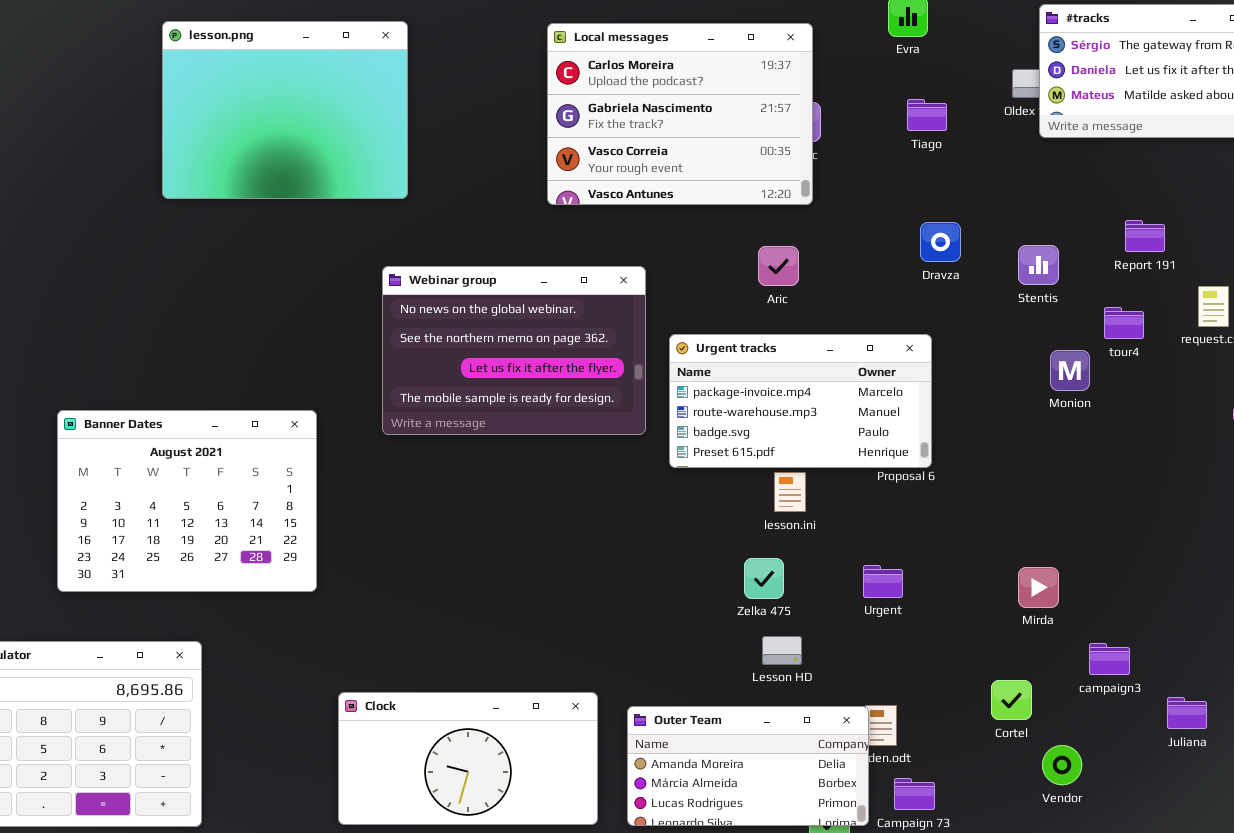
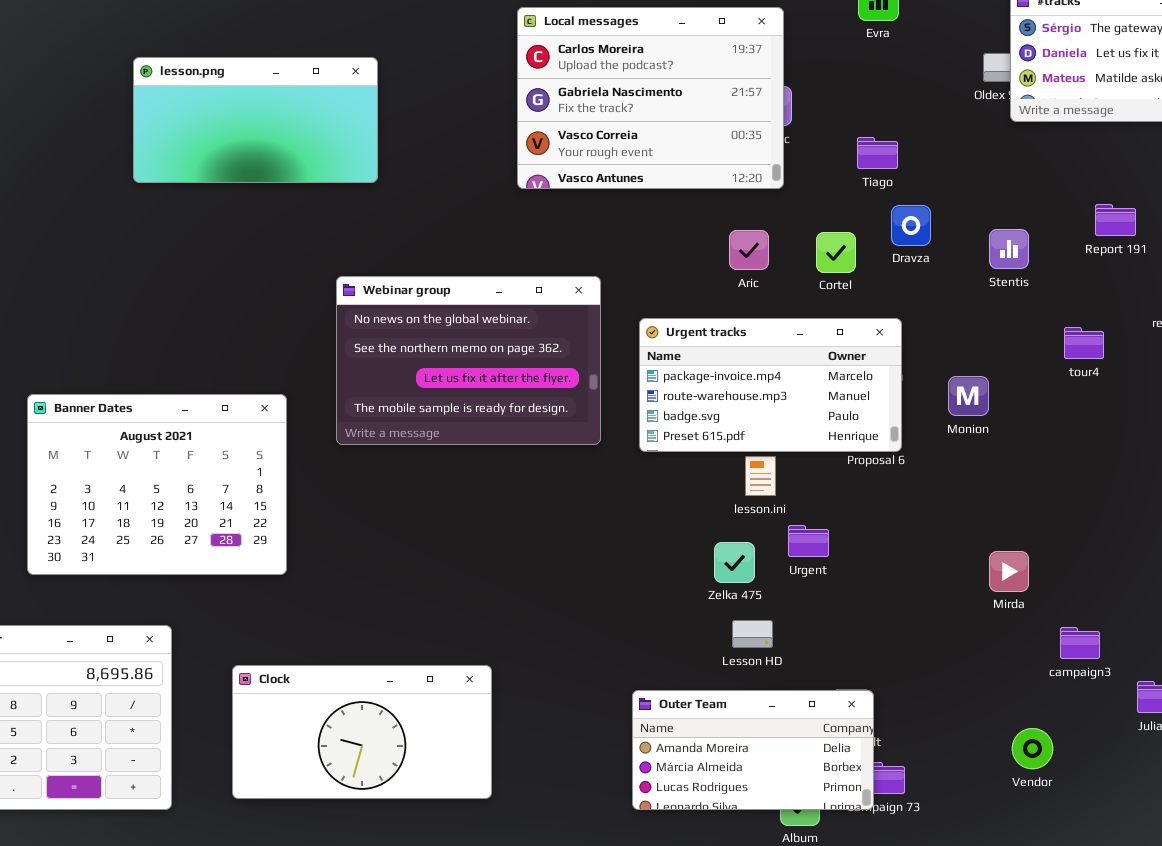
lesson.png: [162,21,408,199] -> [133,57,378,183], resized
Tiago: [907,99,947,131] -> [857,137,898,169], moved
Webinar group: [382,266,646,435] -> [336,276,601,445], moved
tour4: [1104,307,1144,339] -> [1064,327,1104,359], moved
Monion: [1050,350,1090,391] -> [948,376,989,416], moved
Urgent: [863,565,903,598] -> [788,525,829,557], moved
Cortel: [991,680,1032,720] -> [816,232,856,273], moved
Clock: [338,692,598,825] -> [232,665,492,799], moved
Outer Team: [627,706,869,826] -> [632,690,874,810], moved

